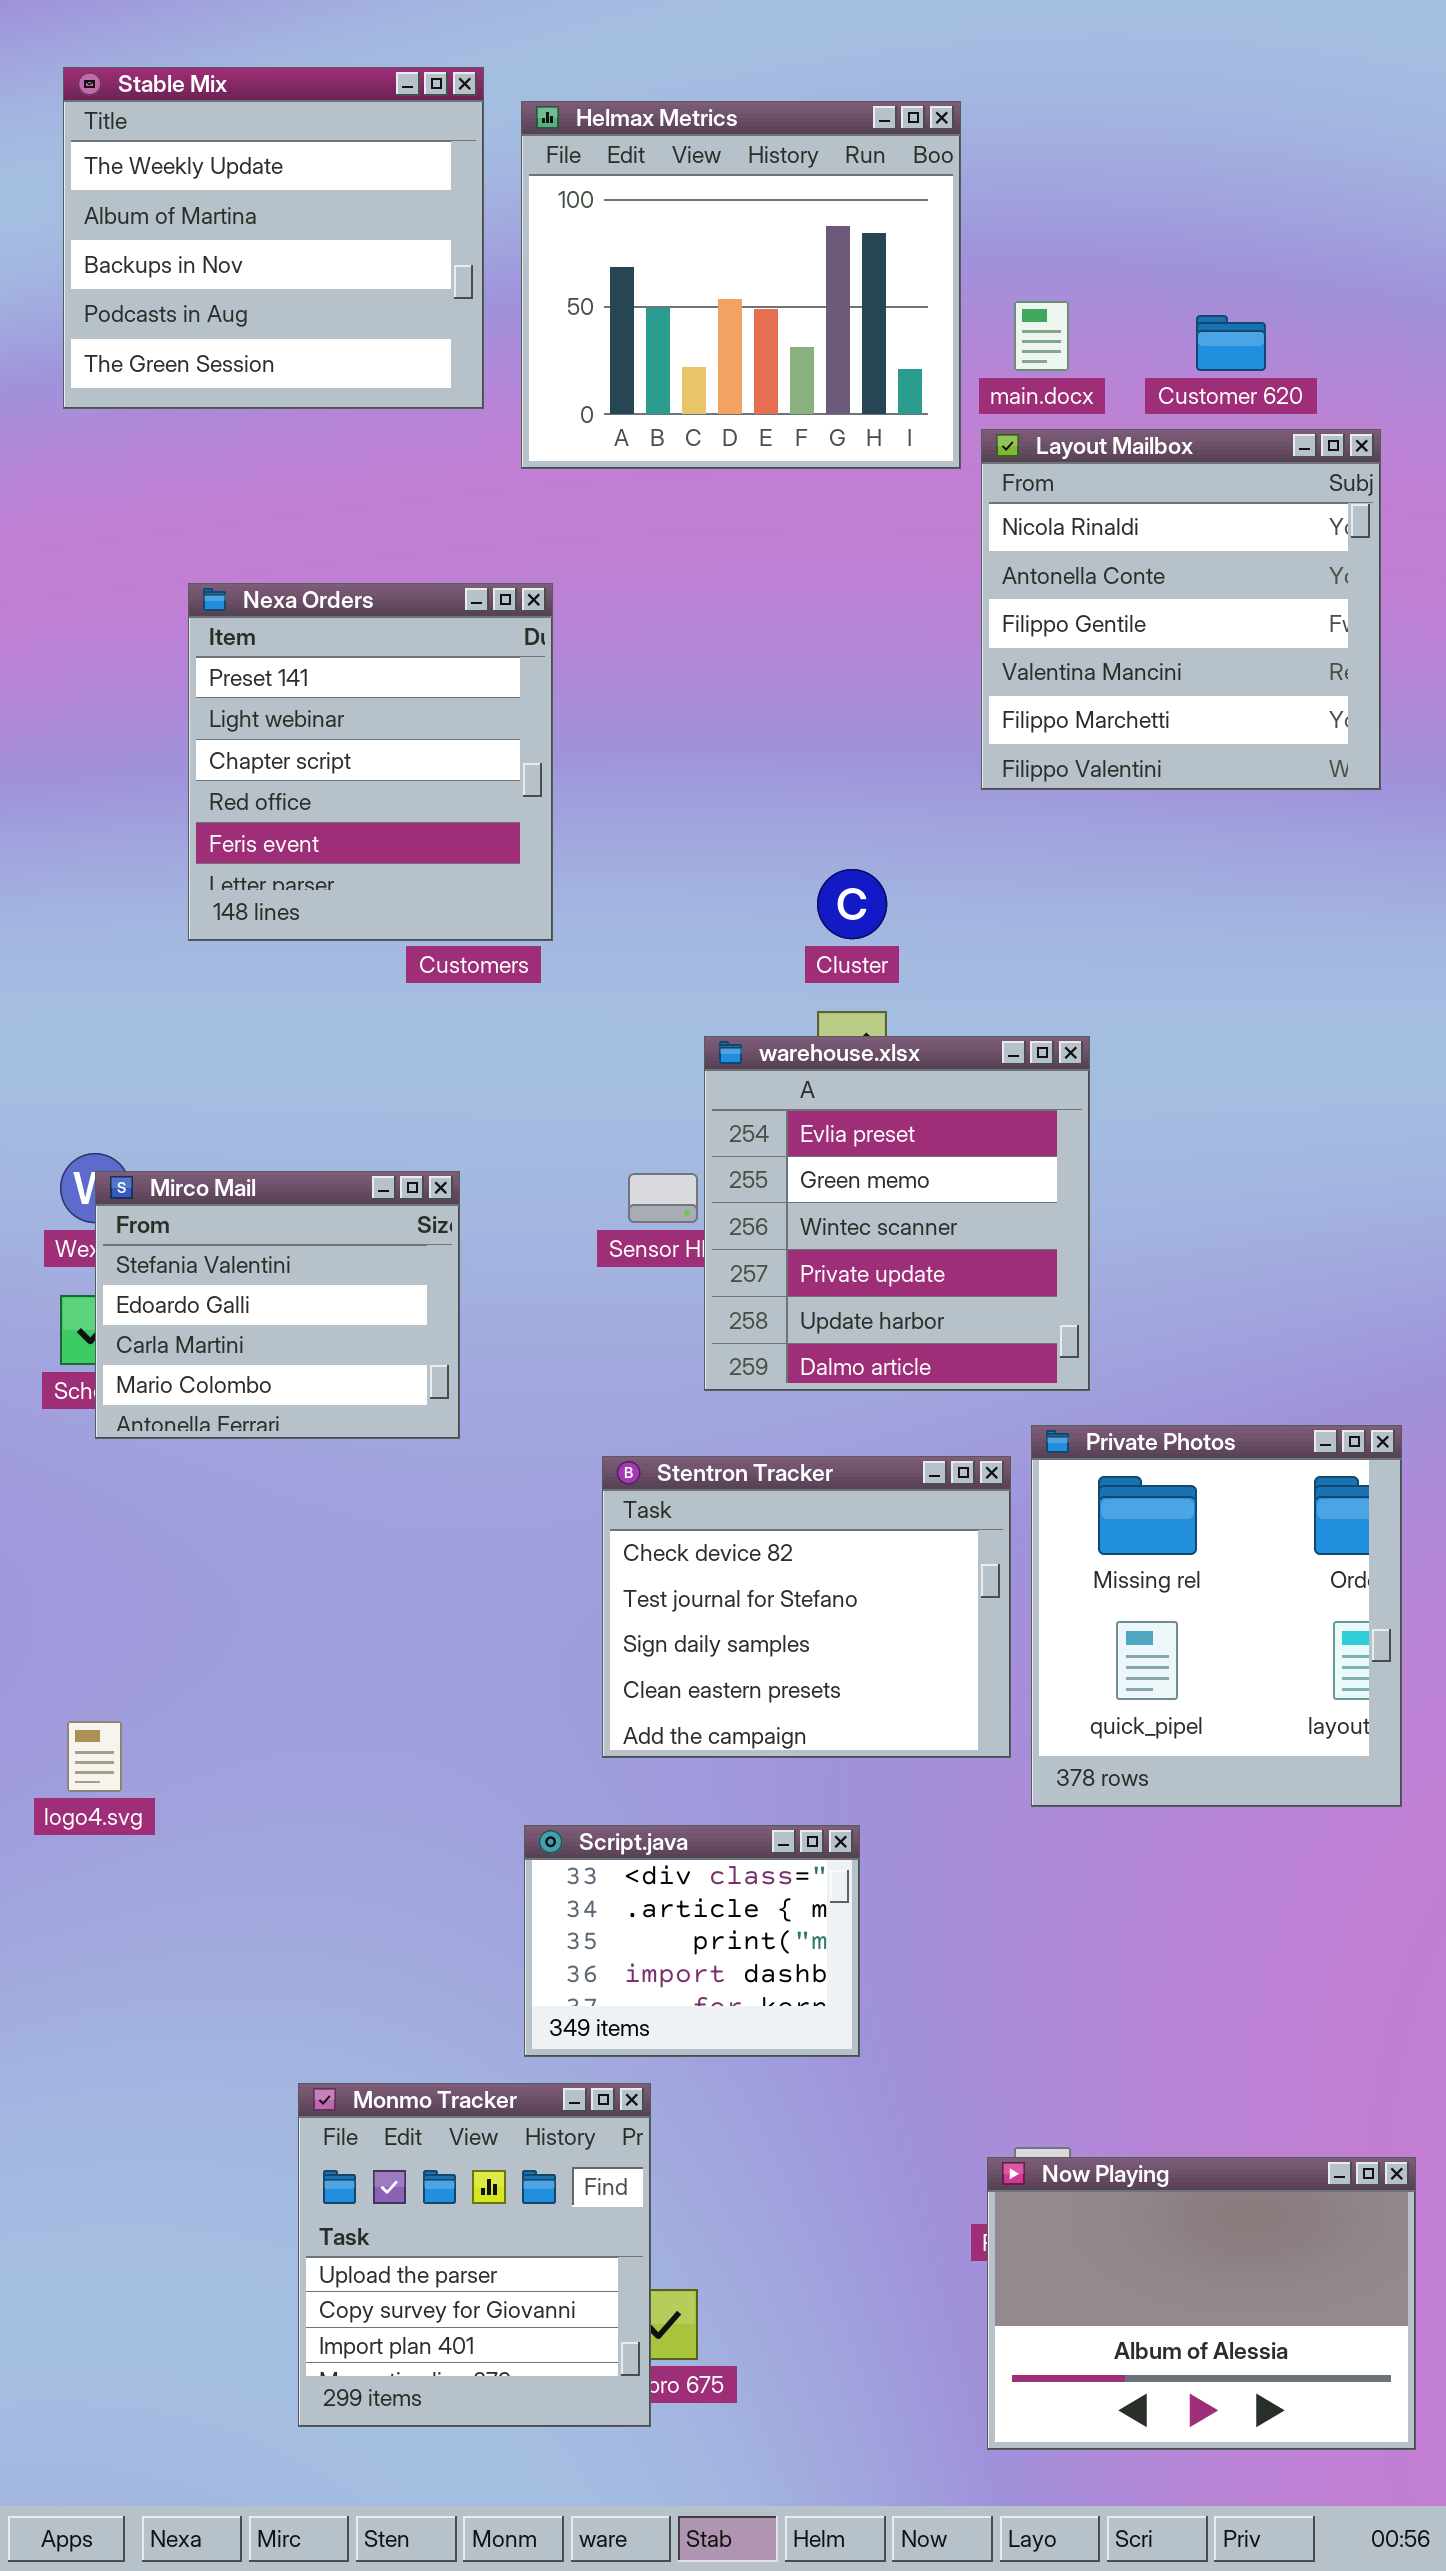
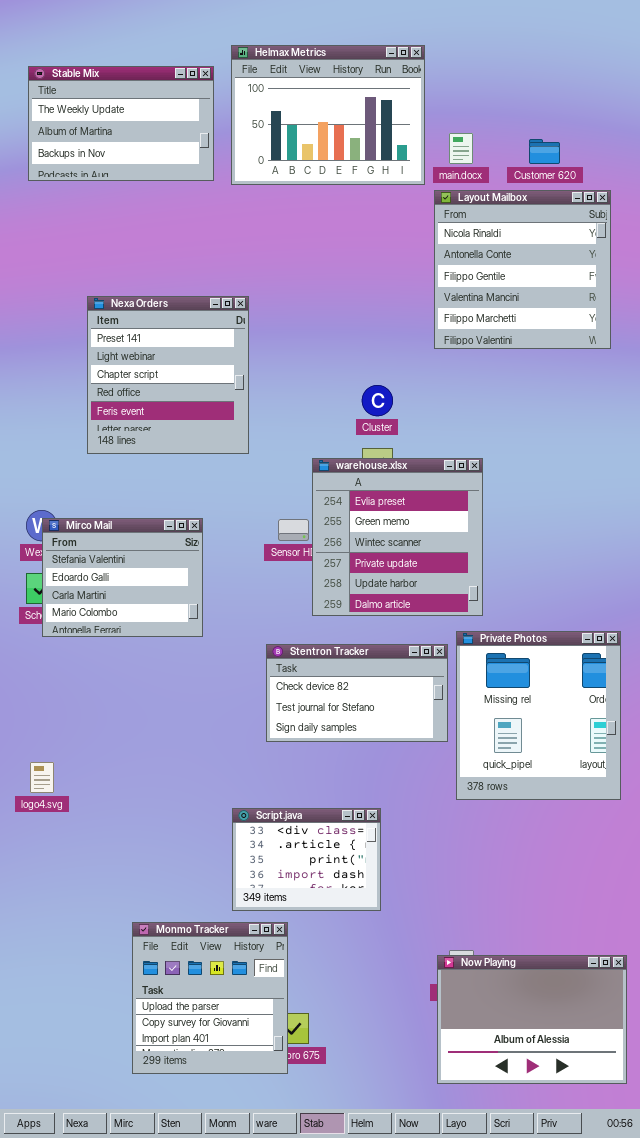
Stable Mix: [63,67,484,409] -> [28,66,214,181], resized
Helmax Metrics: [521,101,961,469] -> [231,45,425,185], resized
Nexa Orders: [188,583,553,941] -> [87,296,249,454], moved
Stentron Tracker: [602,1456,1011,1758] -> [266,644,448,742], resized

